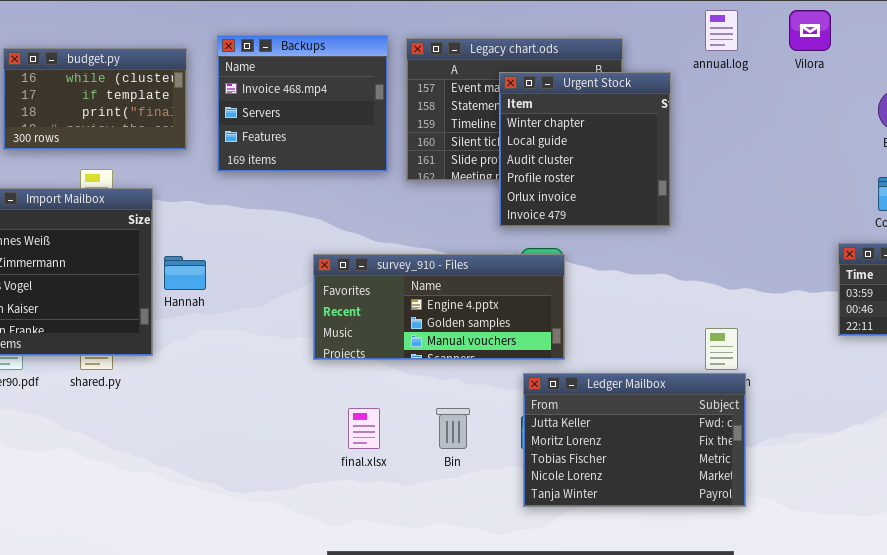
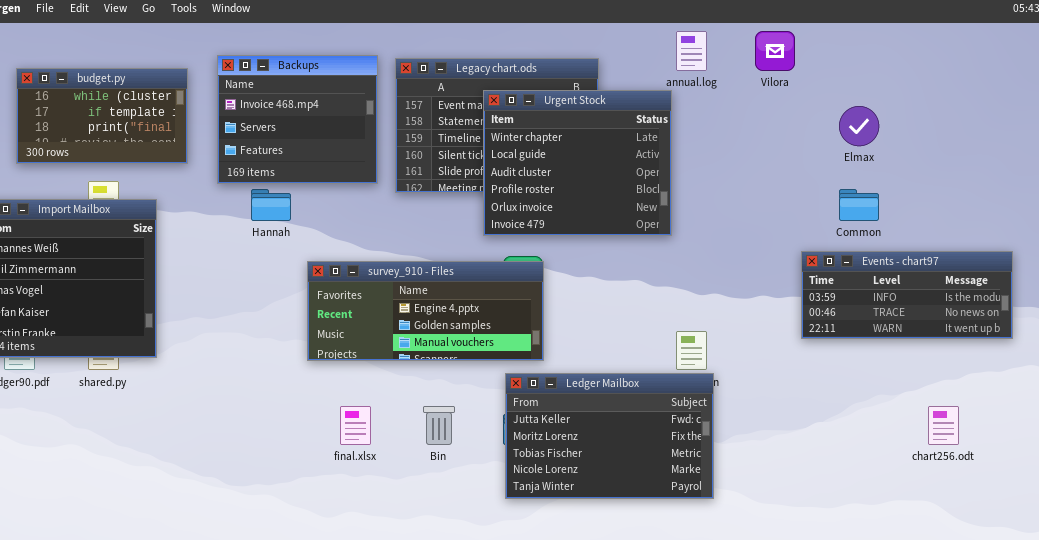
Urgent Stock: [499,72,671,227] -> [483,90,672,236], resized
Hannah: [164,256,206,290] -> [251,189,291,221], moved

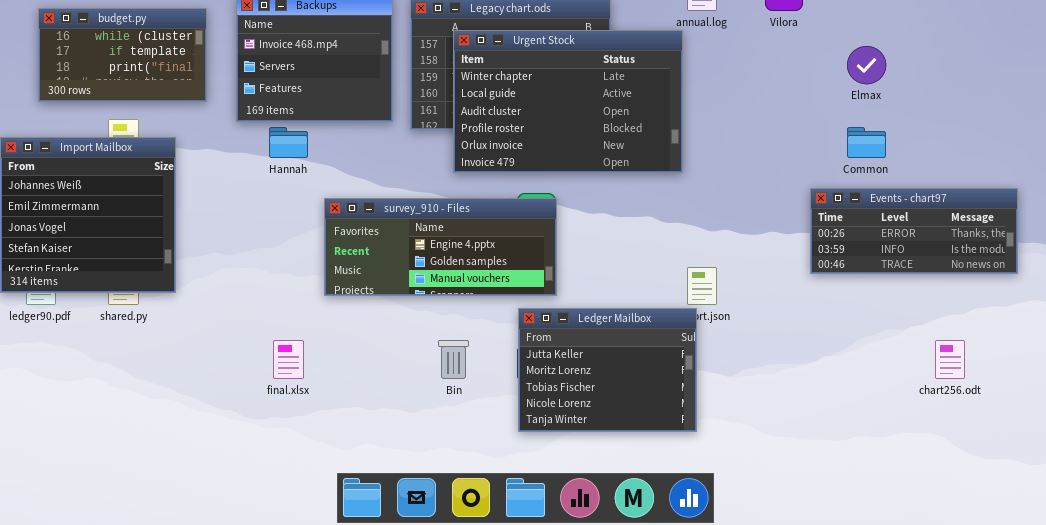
Urgent Stock: [483,90,672,236] -> [453,30,683,173], resized
Events - chart97: [801,251,1013,339] -> [810,188,1018,274], scrolled up 1 row
Ledger Mailbox: [505,373,714,499] -> [518,308,697,432], resized
final.xlsx: [340,406,371,445] -> [273,340,304,379], moved

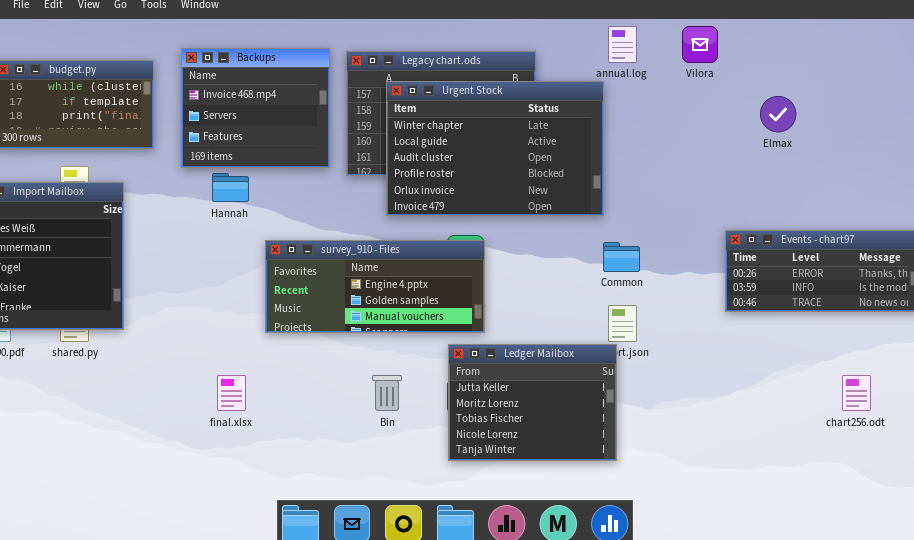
Common: [847,127,886,158] -> [603,242,640,272], moved

